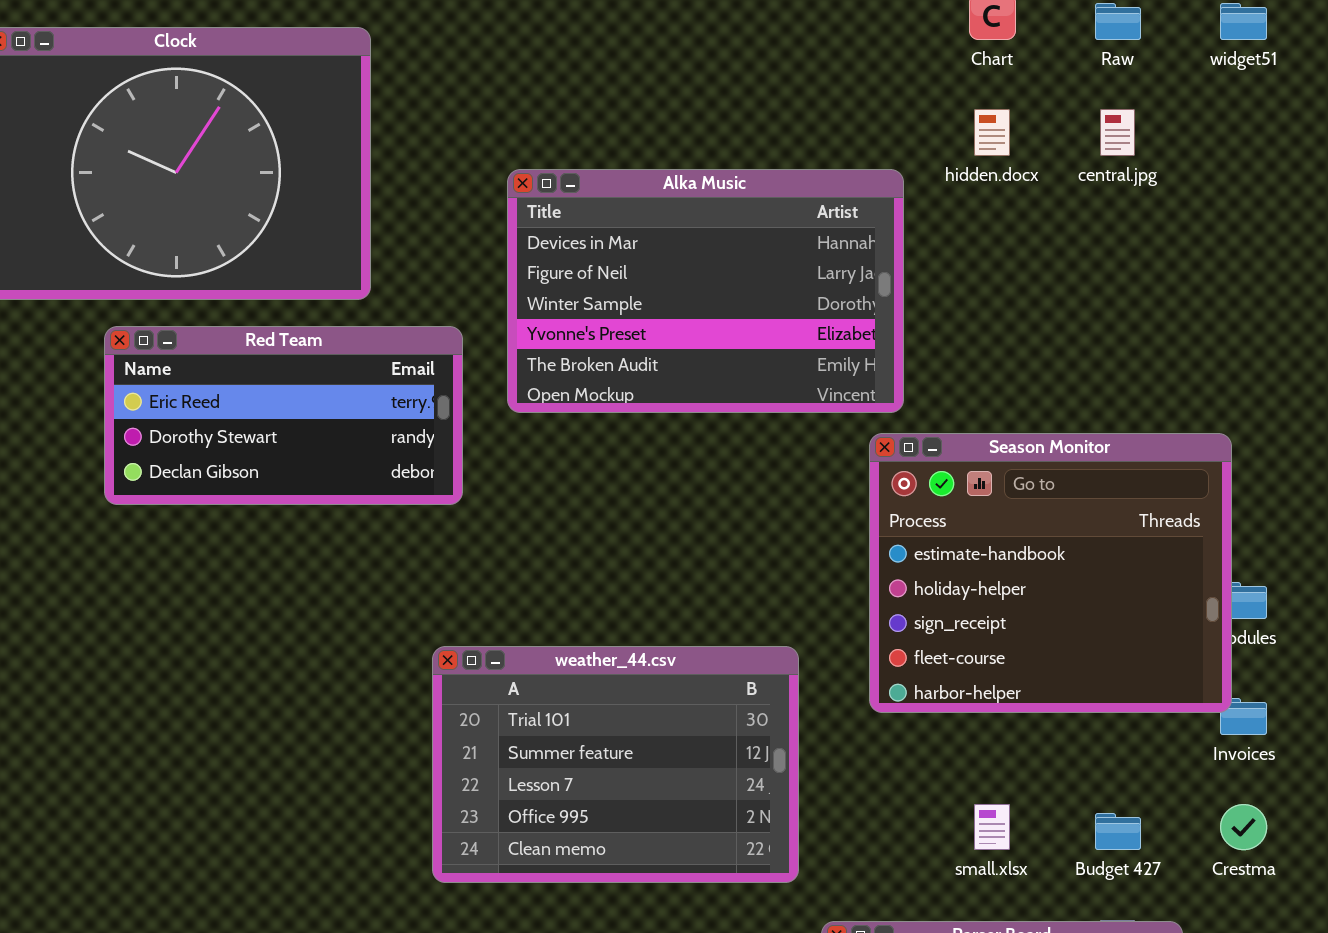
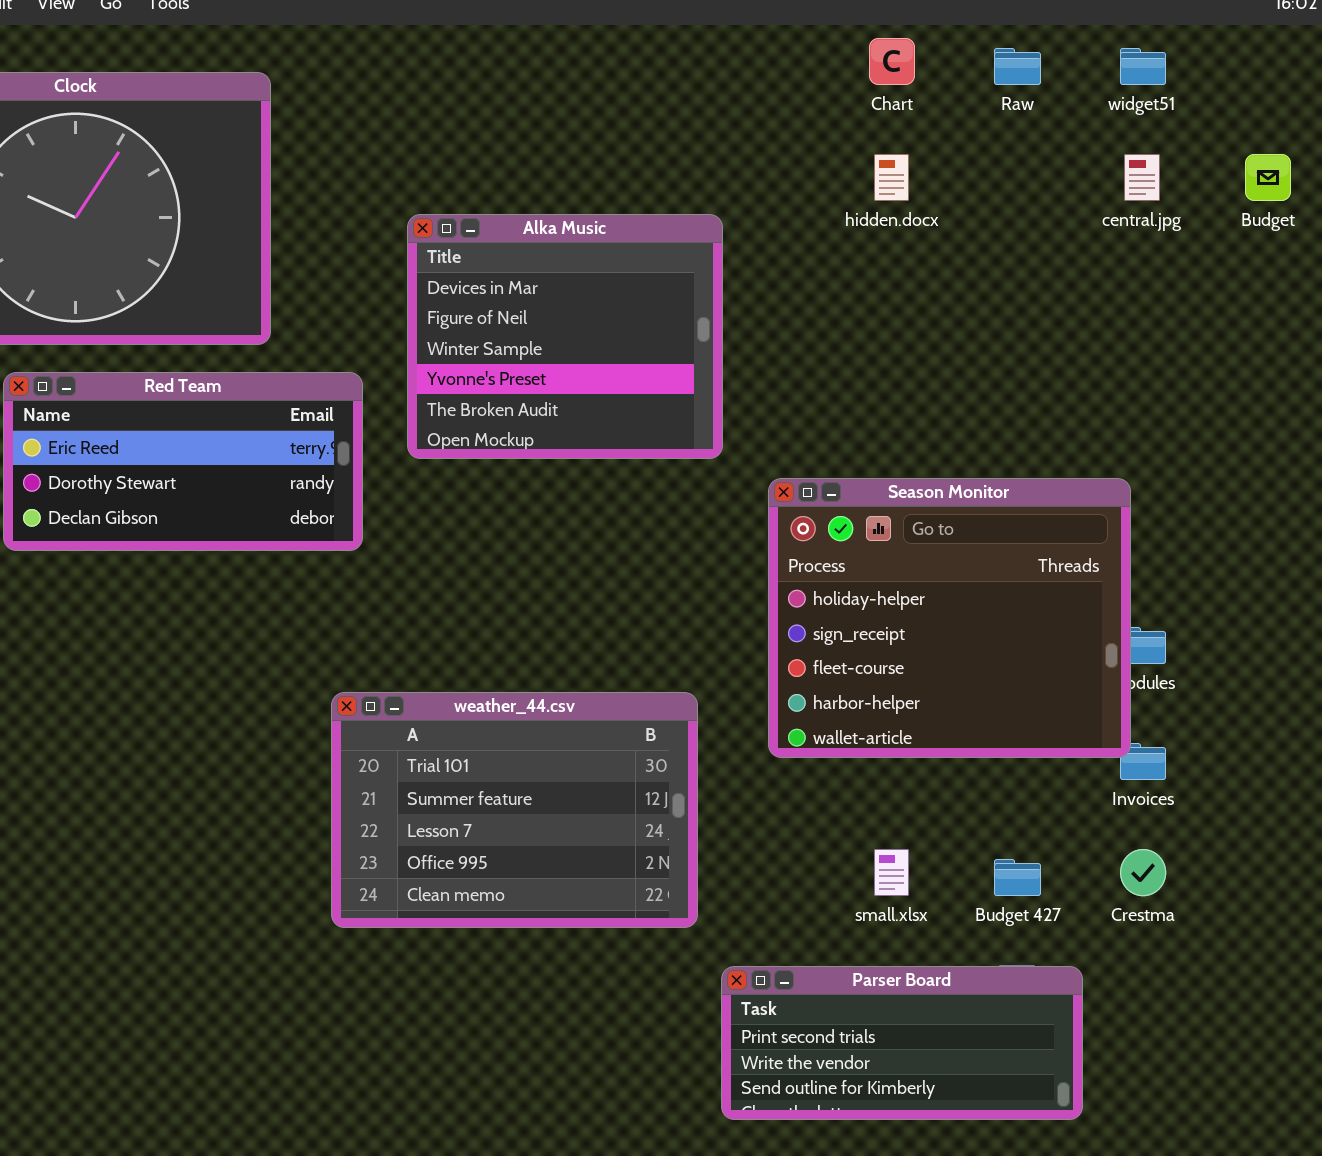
central.jpg: [1100,109,1135,156] -> [1124,154,1160,201], moved
Alka Music: [507,169,904,413] -> [407,214,723,459], resized
Season Monitor: [869,433,1232,713] -> [768,478,1131,758], scrolled down 1 row

